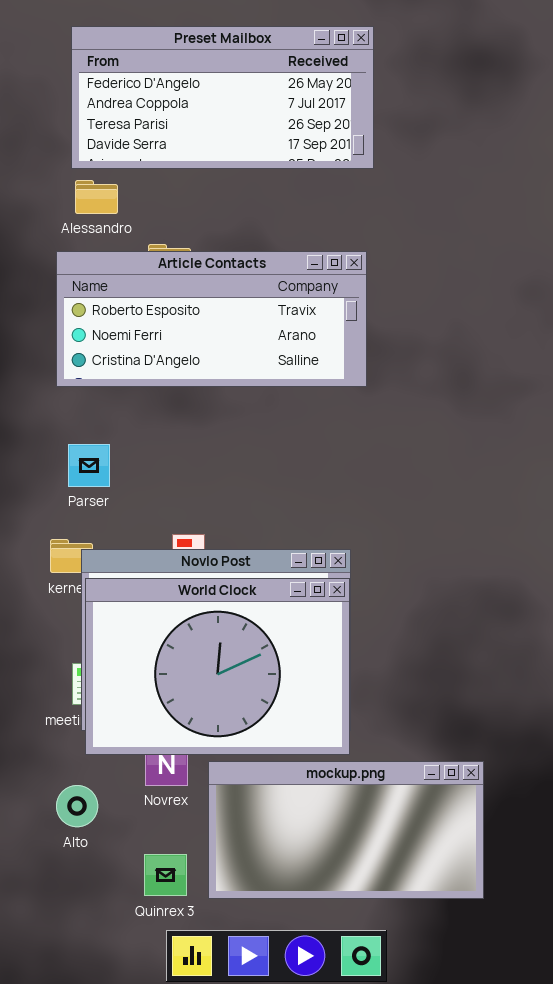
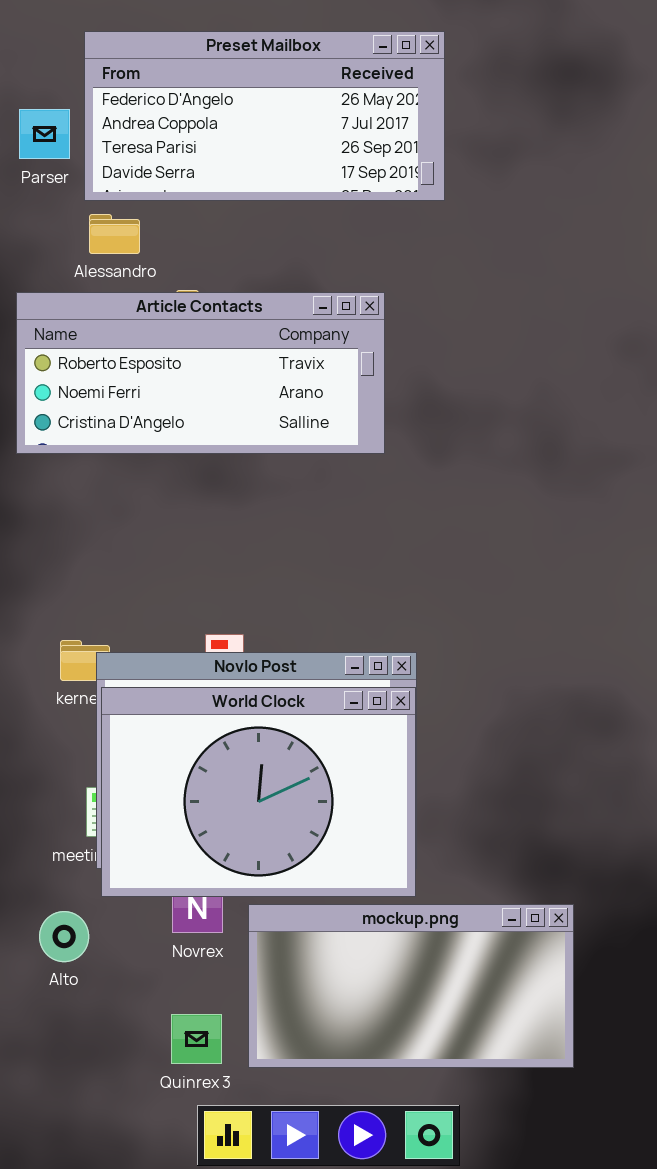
Article Contacts: [56,251,367,387] -> [16,292,385,454], moved
Parser: [68,444,110,487] -> [19,109,70,159], moved
Alto: [56,785,98,827] -> [39,911,89,962], moved

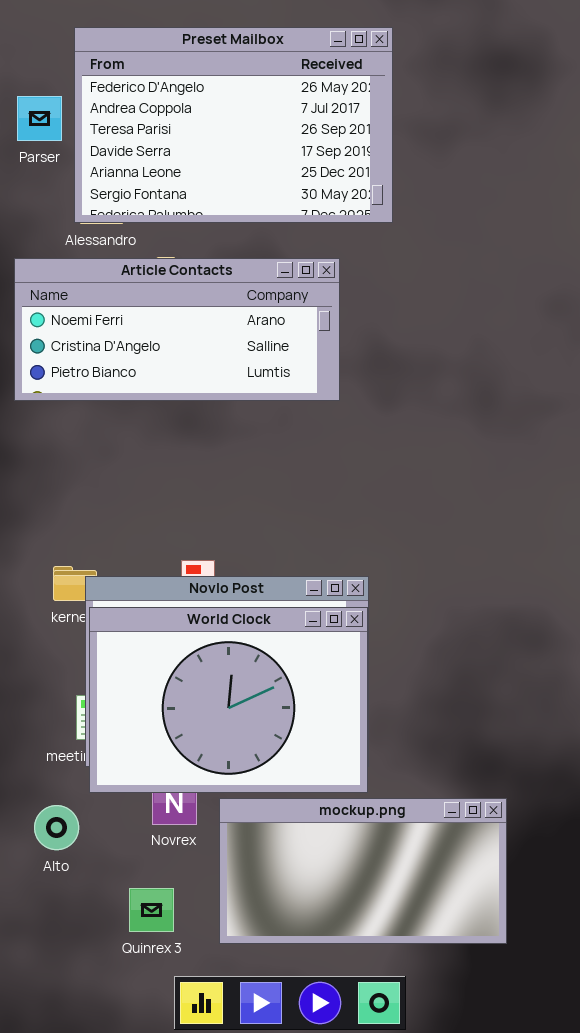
Preset Mailbox: [84,31,445,201] -> [74,27,393,223], resized
Article Contacts: [16,292,385,454] -> [14,258,340,401], scrolled down 1 row
Quinrex 3: [171,1014,222,1064] -> [129,888,174,932], moved

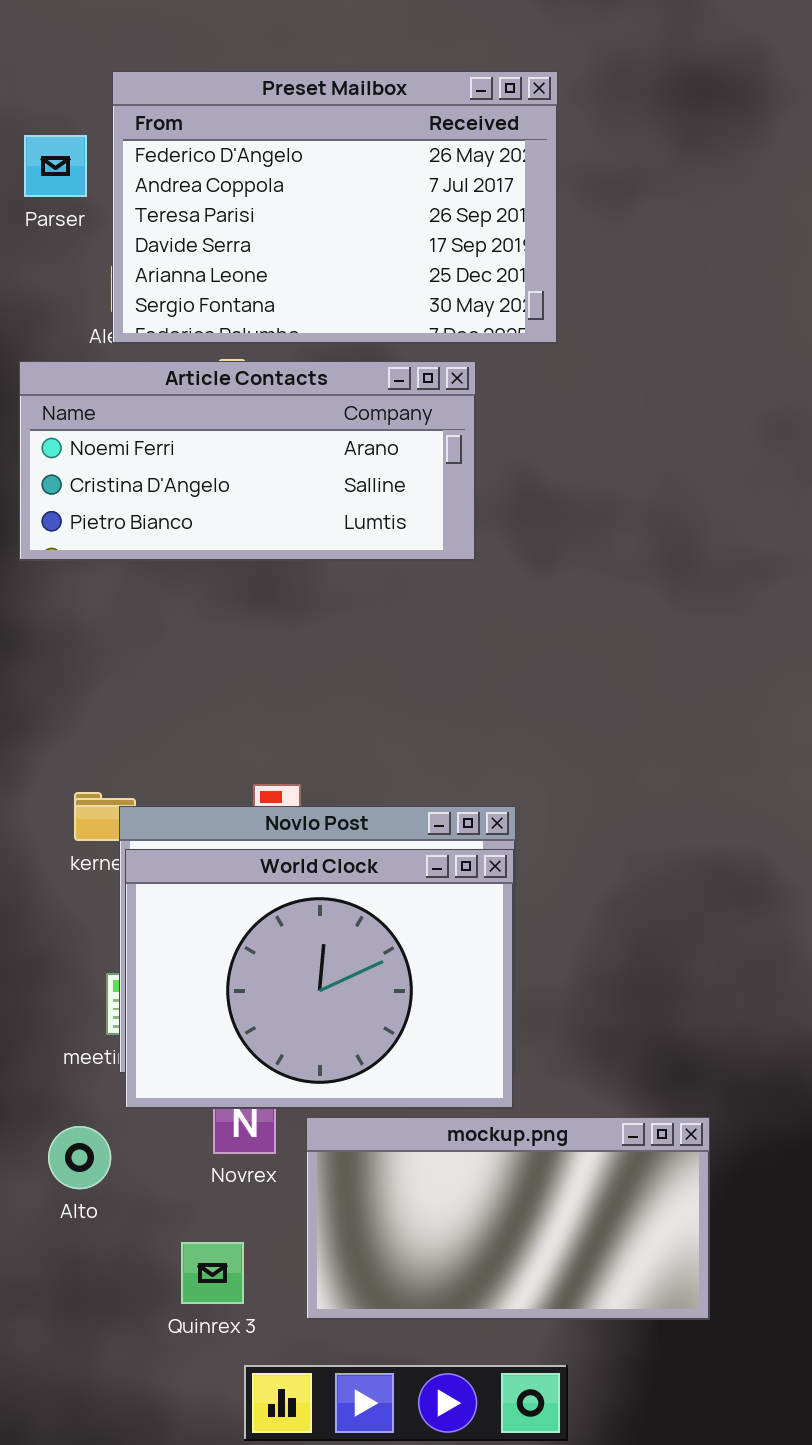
Preset Mailbox: [74,27,393,223] -> [112,71,558,344], moved

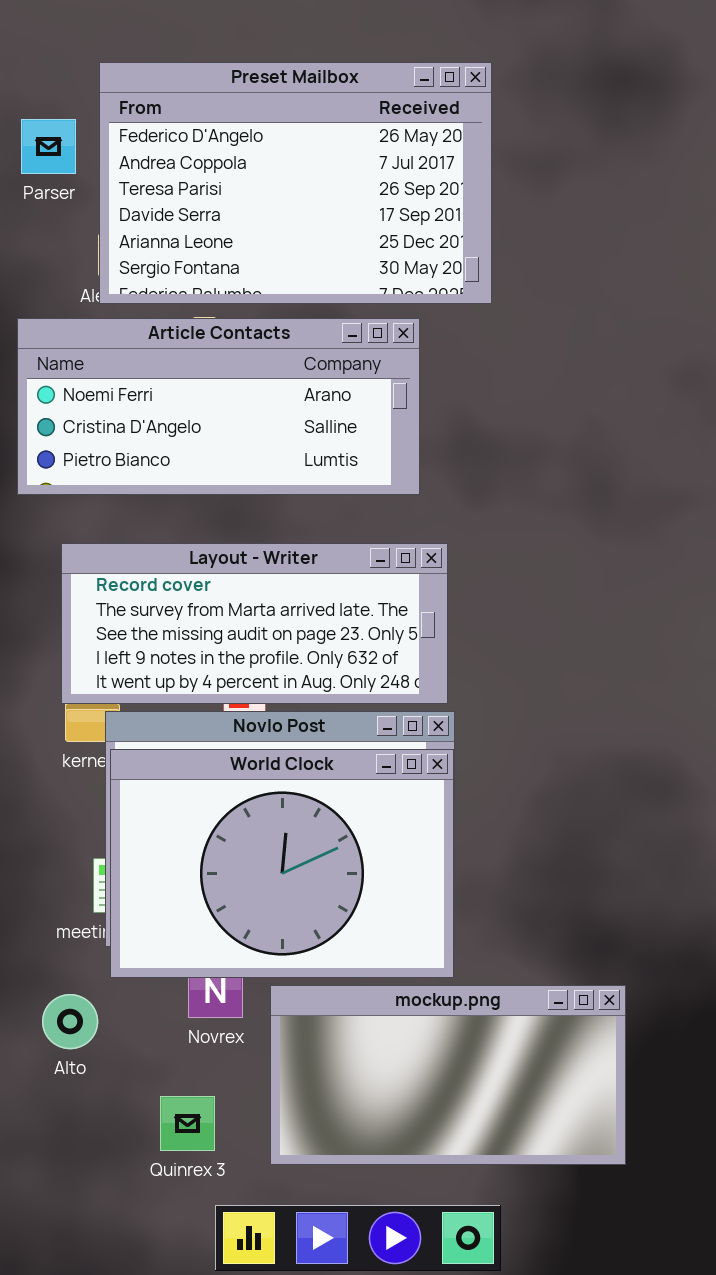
Layout - Writer: none -> [61,543,448,704], opened

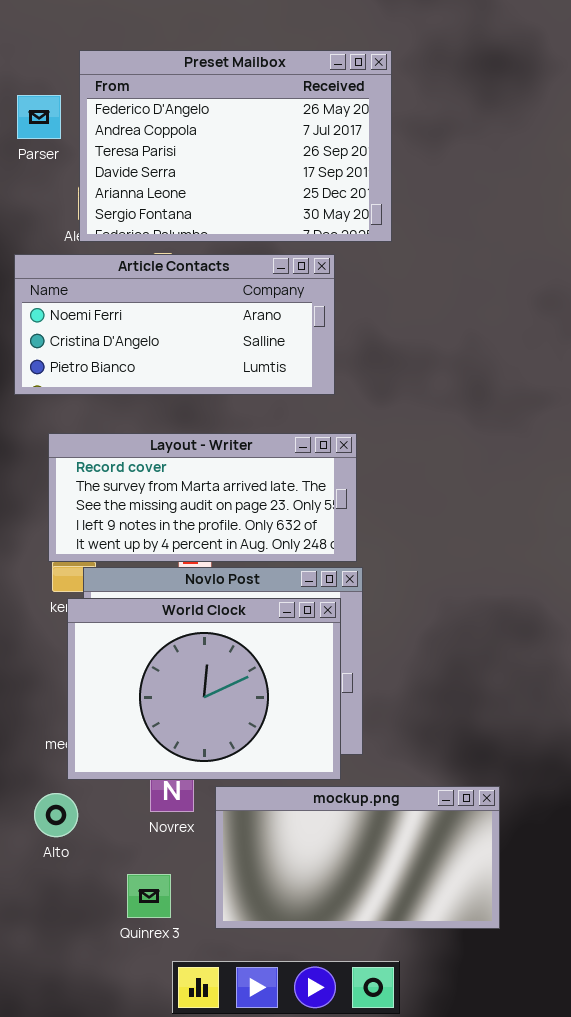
World Clock: [110,749,454,978] -> [67,598,341,780], moved

